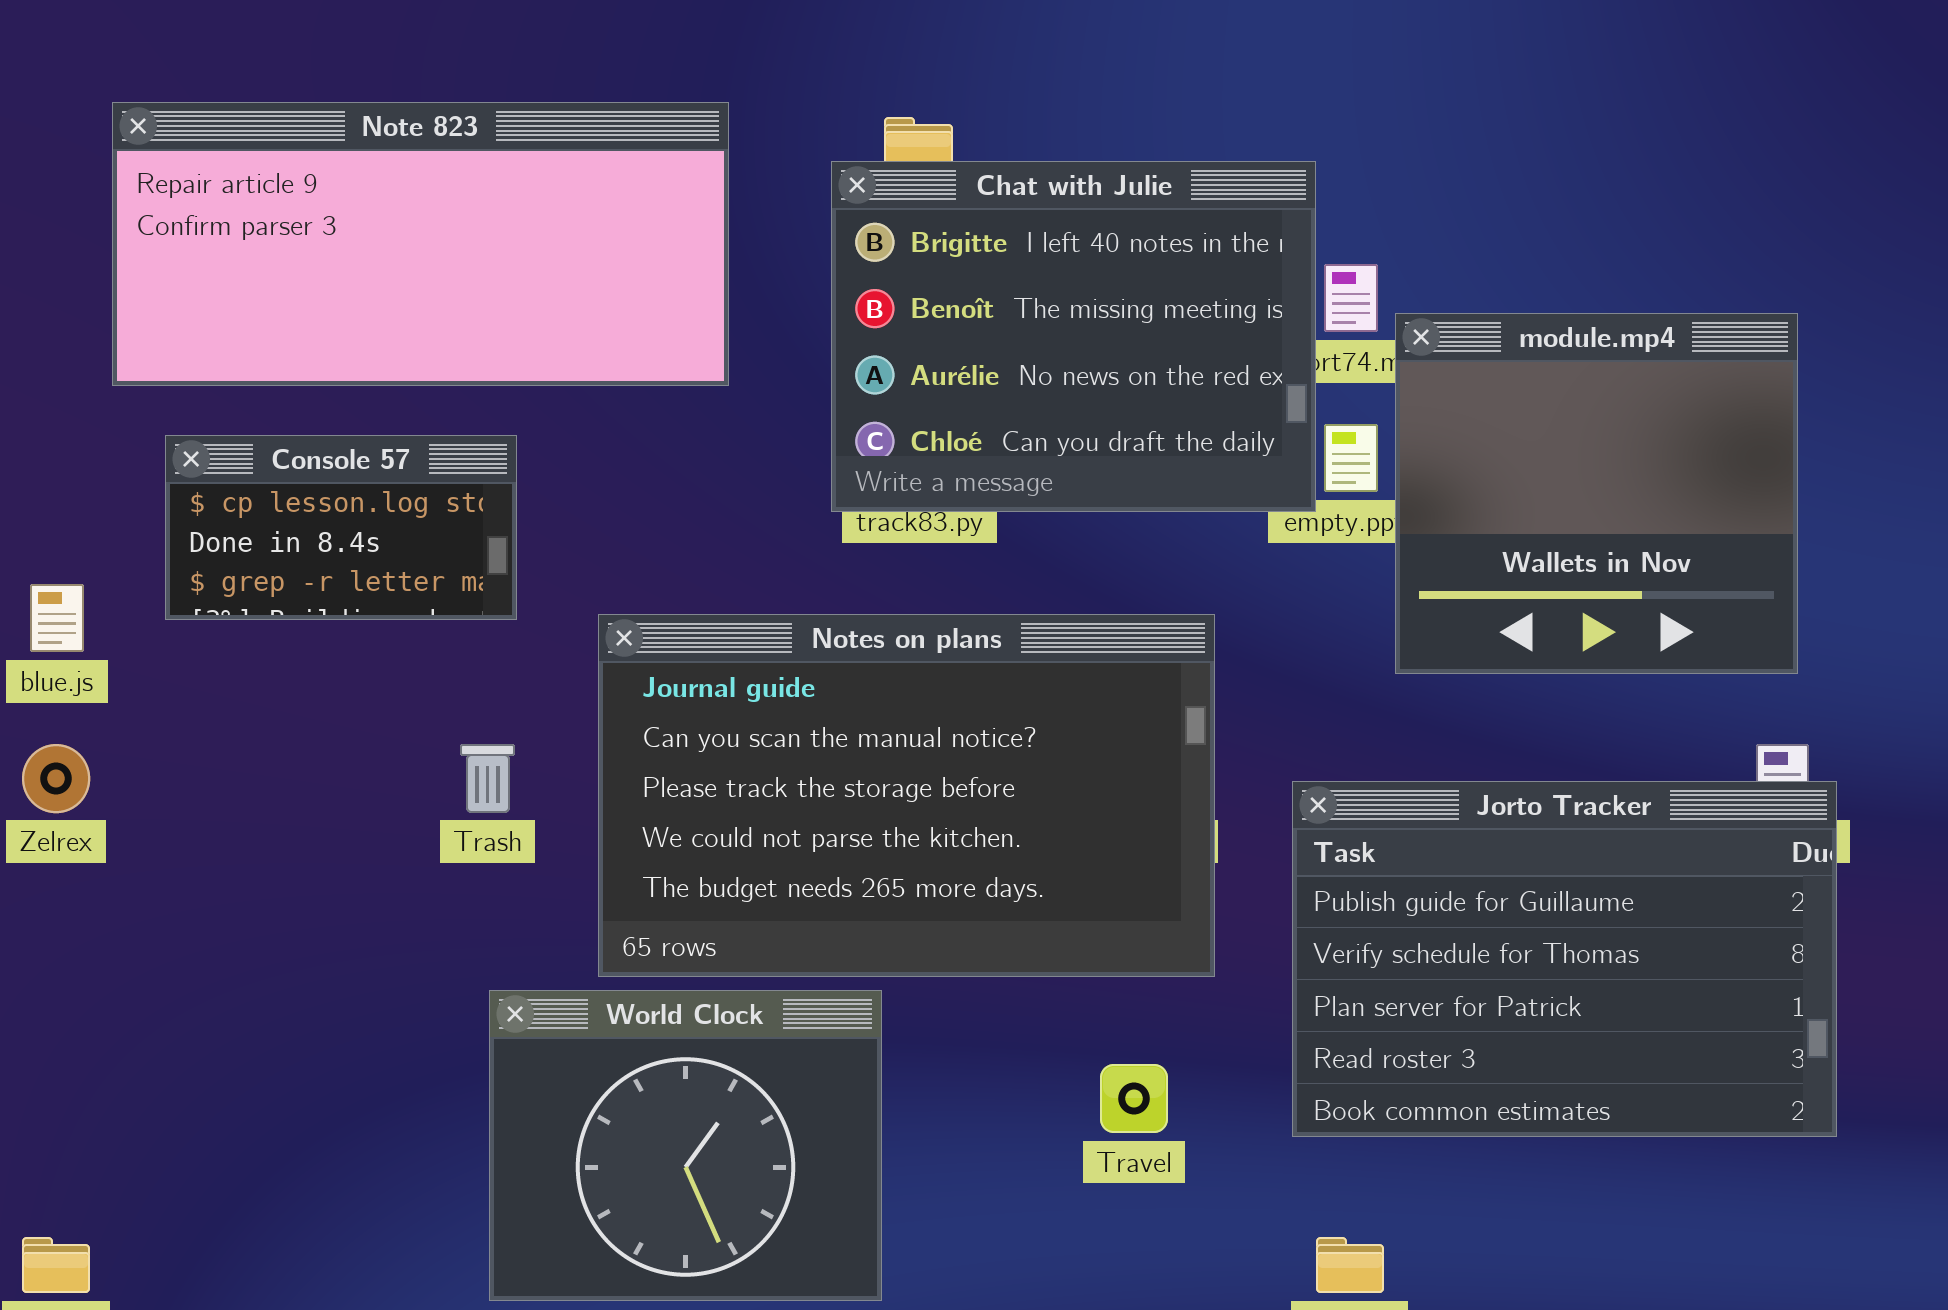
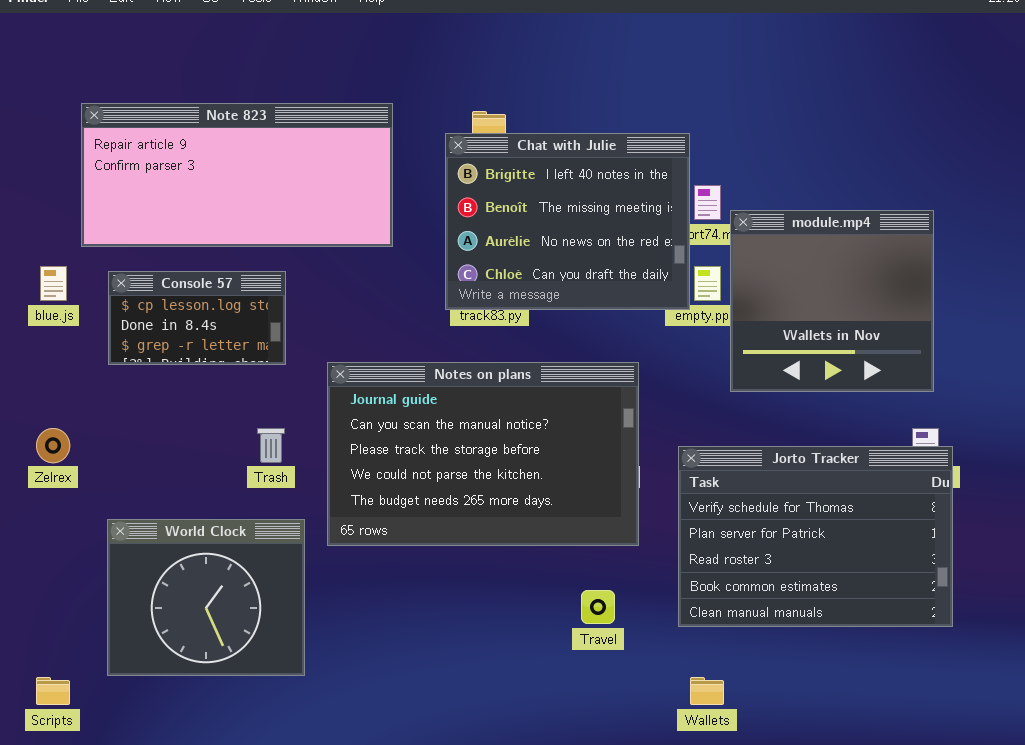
blue.js: [30,584,84,652] -> [40,266,67,301], moved
Jorto Tracker: [1292,781,1837,1137] -> [678,446,953,627], scrolled down 1 row
World Clock: [489,990,882,1301] -> [107,519,305,676], moved

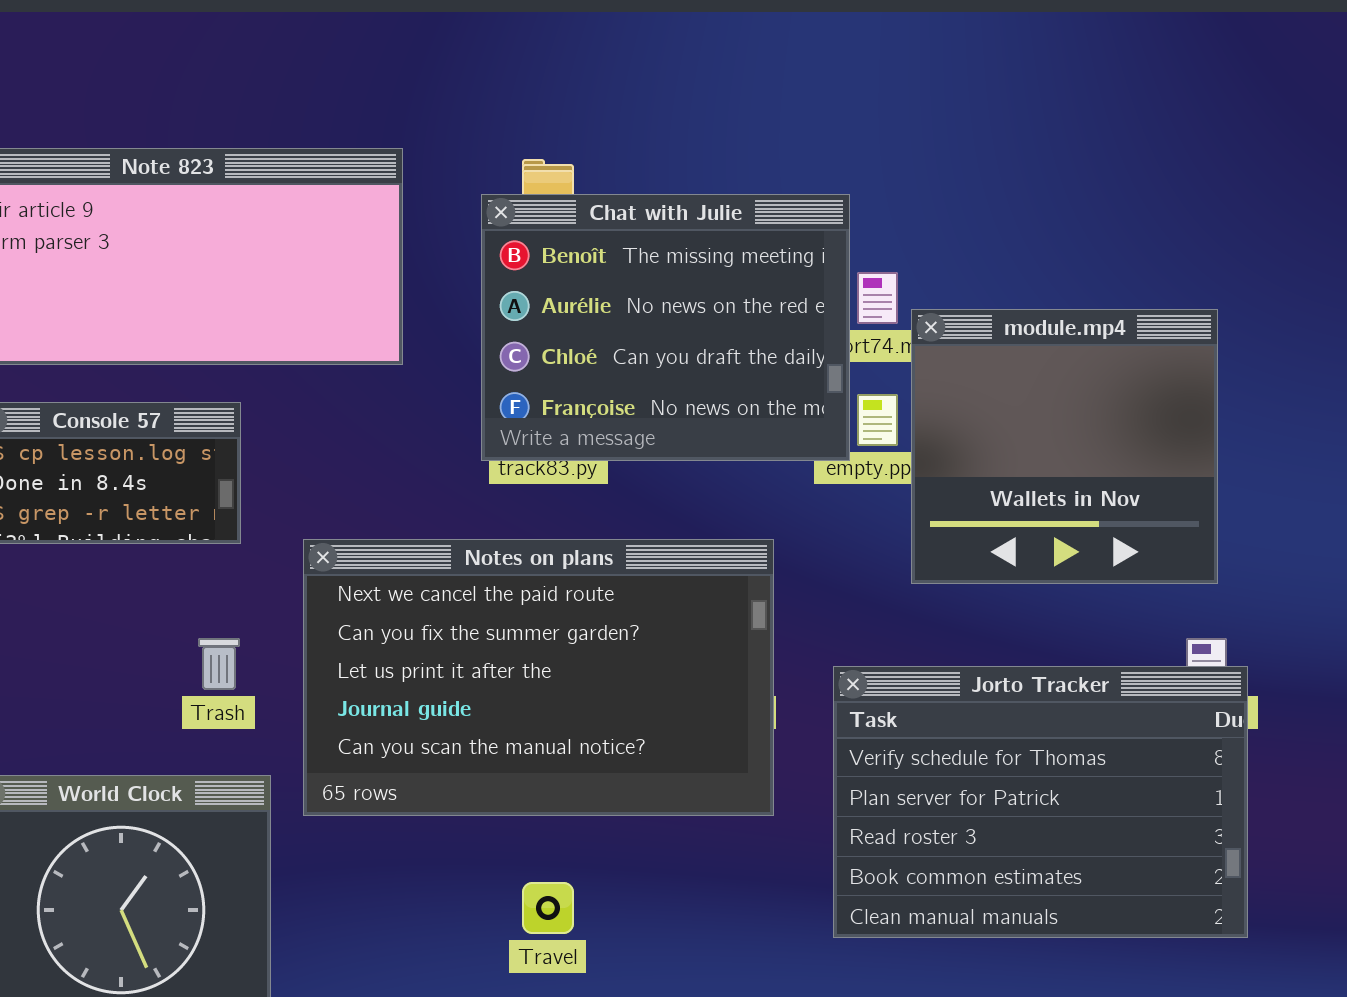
Chat with Julie: [445,133,690,310] -> [481,194,850,461], scrolled down 1 row
Notes on plans: [327,362,639,546] -> [303,539,774,816], scrolled up 3 rows
Travel: [581,590,615,624] -> [522,882,574,934], moved

